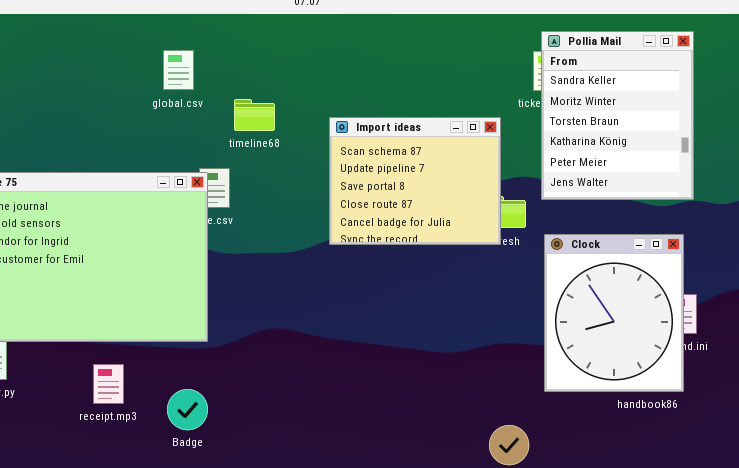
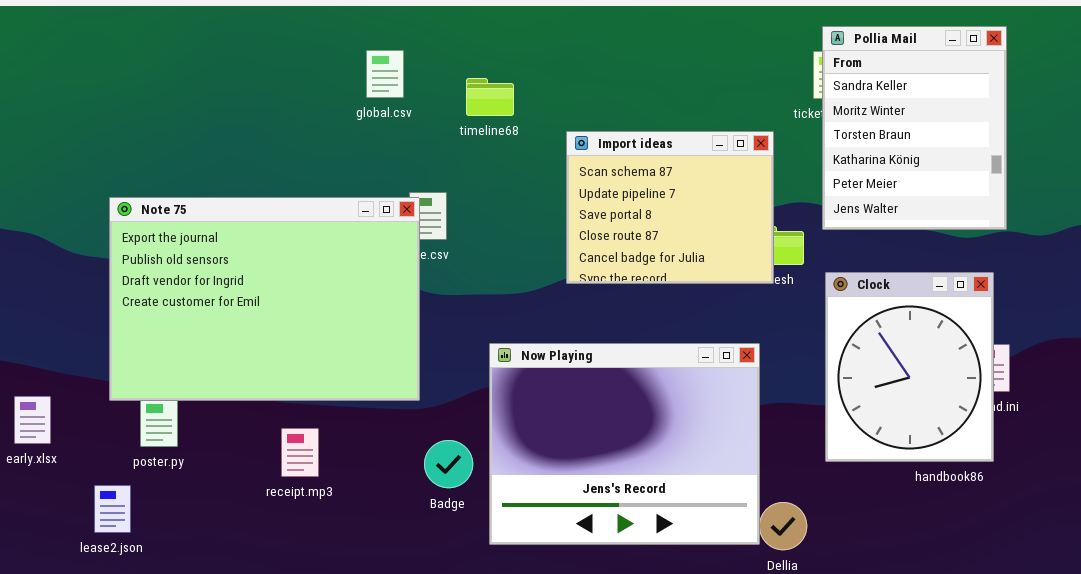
timeline68: [234,99,275,131] -> [466,78,514,116], moved
Now Playing: none -> [489,343,760,545], opened
Badge: [167,389,208,430] -> [424,440,473,488], moved

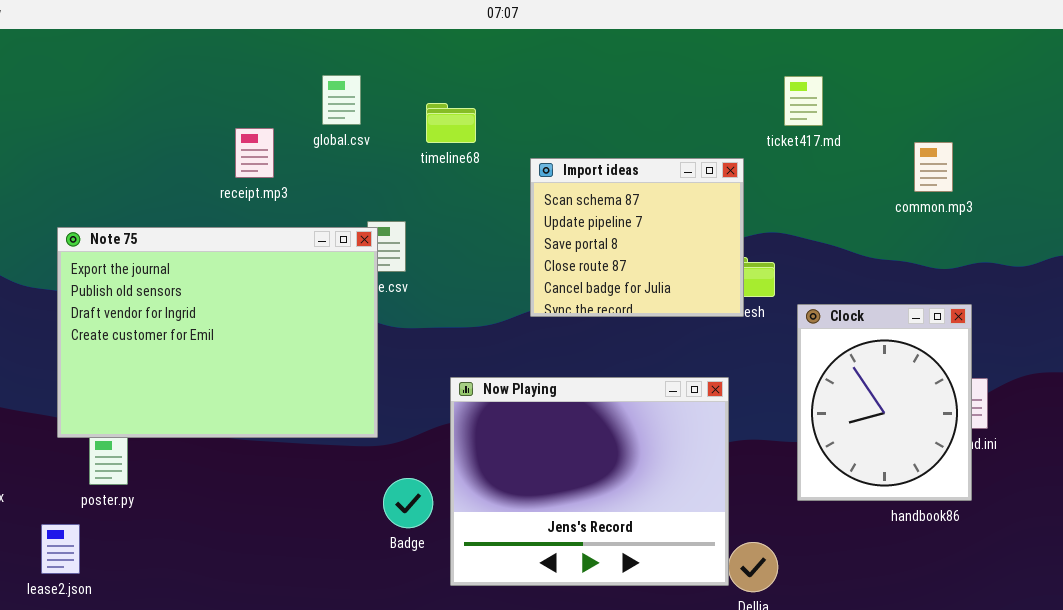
Pollia Mail: [822,26,1007,230] -> none, closed
receipt.mp3: [281,428,319,477] -> [235,128,274,178], moved

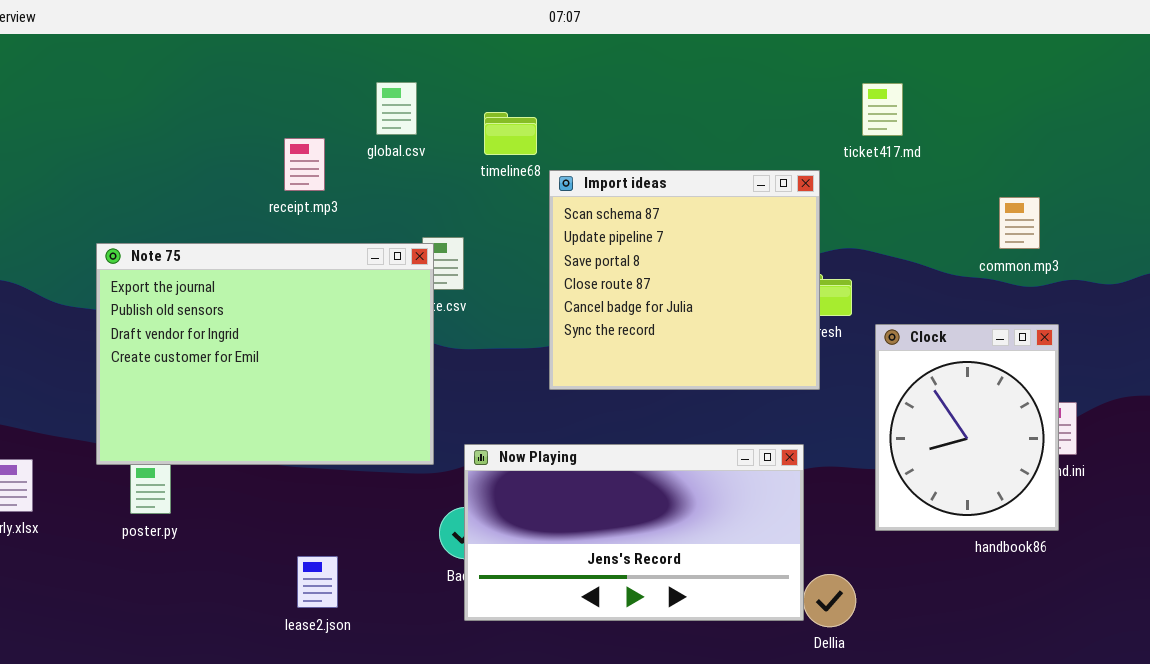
common.mp3: [914,142,953,192] -> [999,197,1040,249], moved
Import ideas: [530,158,744,317] -> [549,170,820,390], resized
Now Playing: [450,377,729,586] -> [464,444,804,621], resized
lease2.json: [41,524,80,574] -> [297,556,338,608], moved

